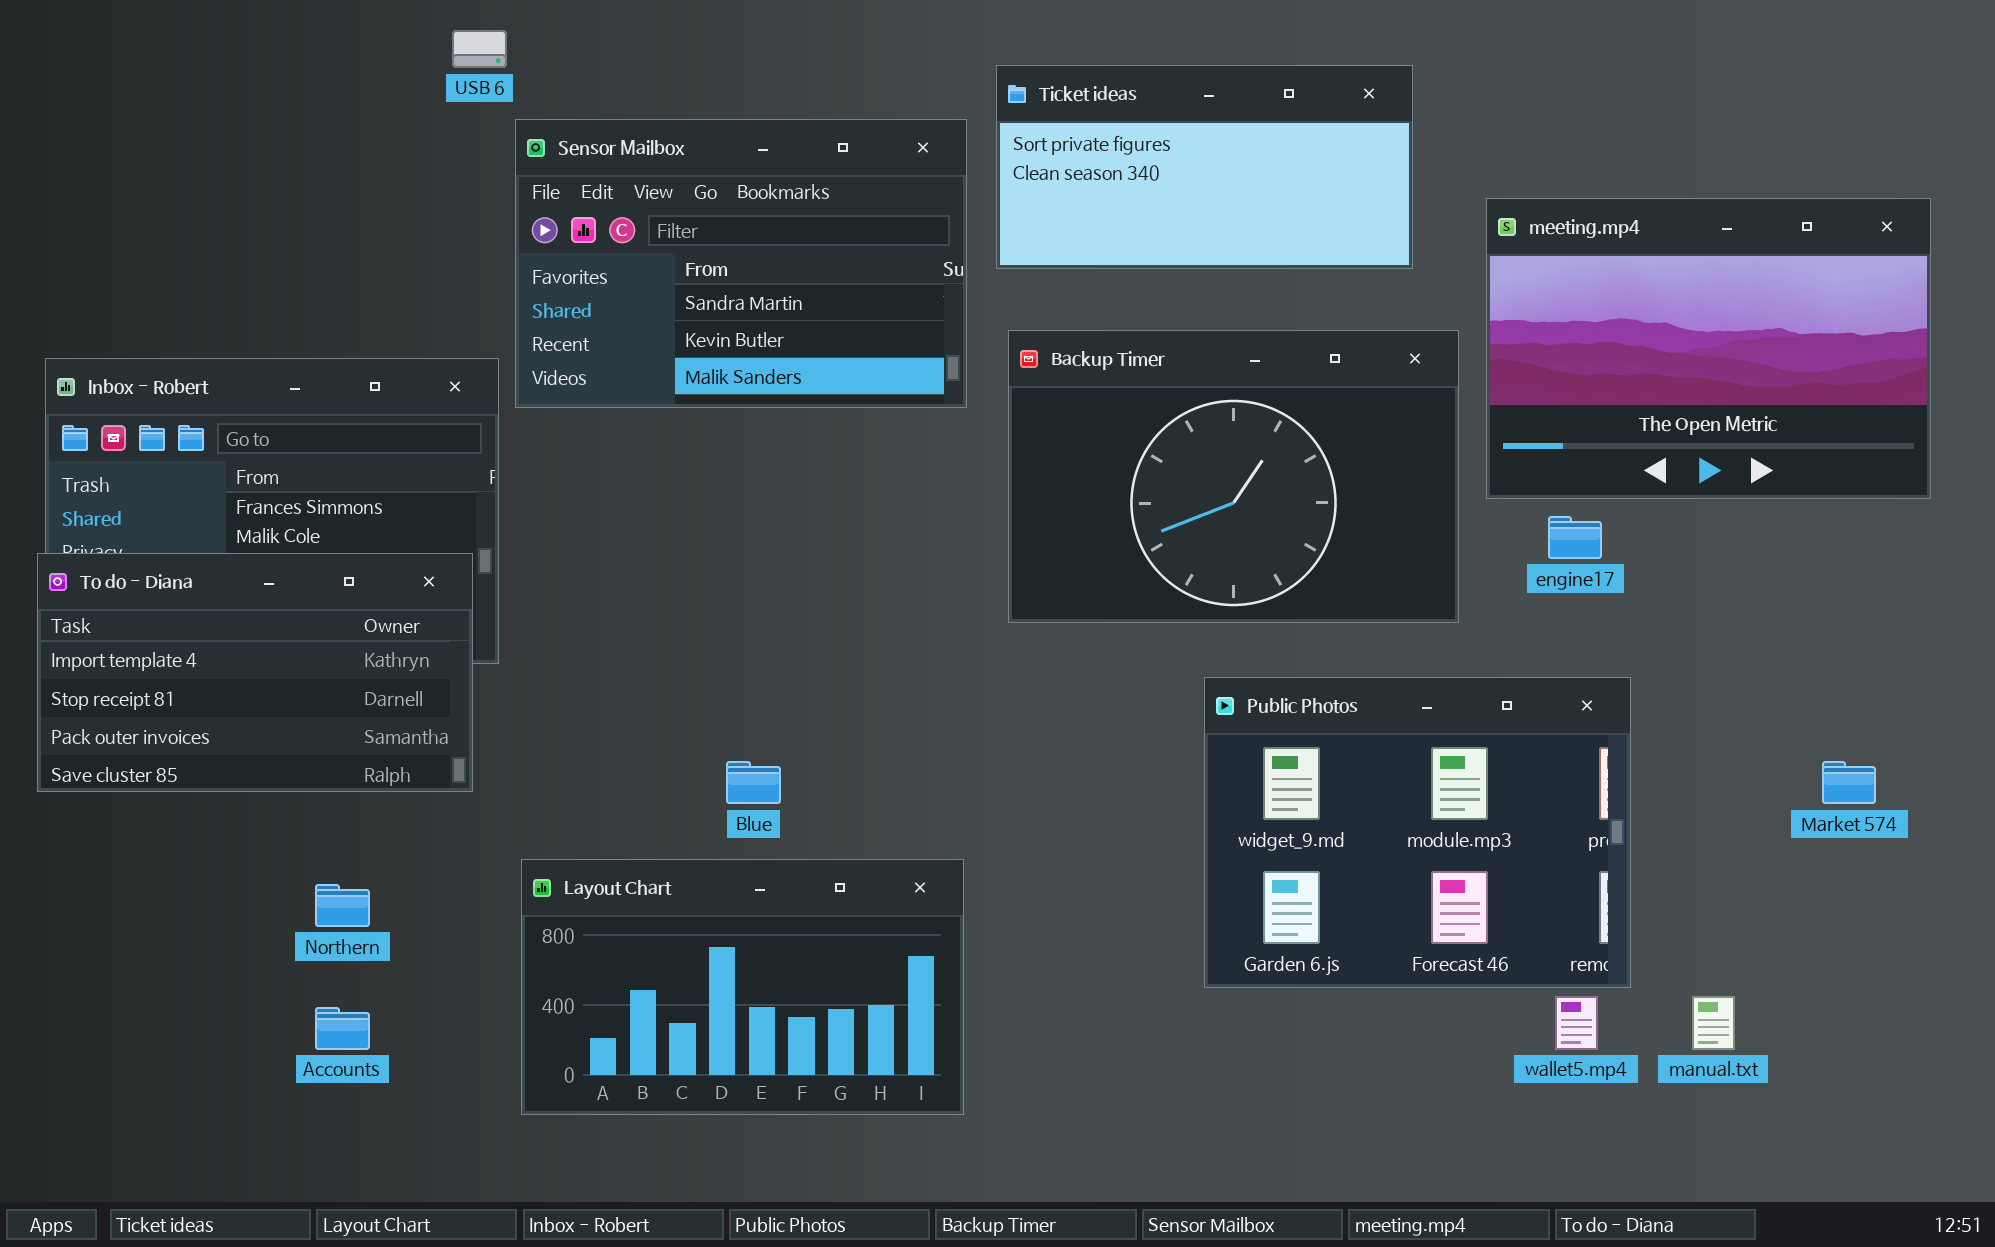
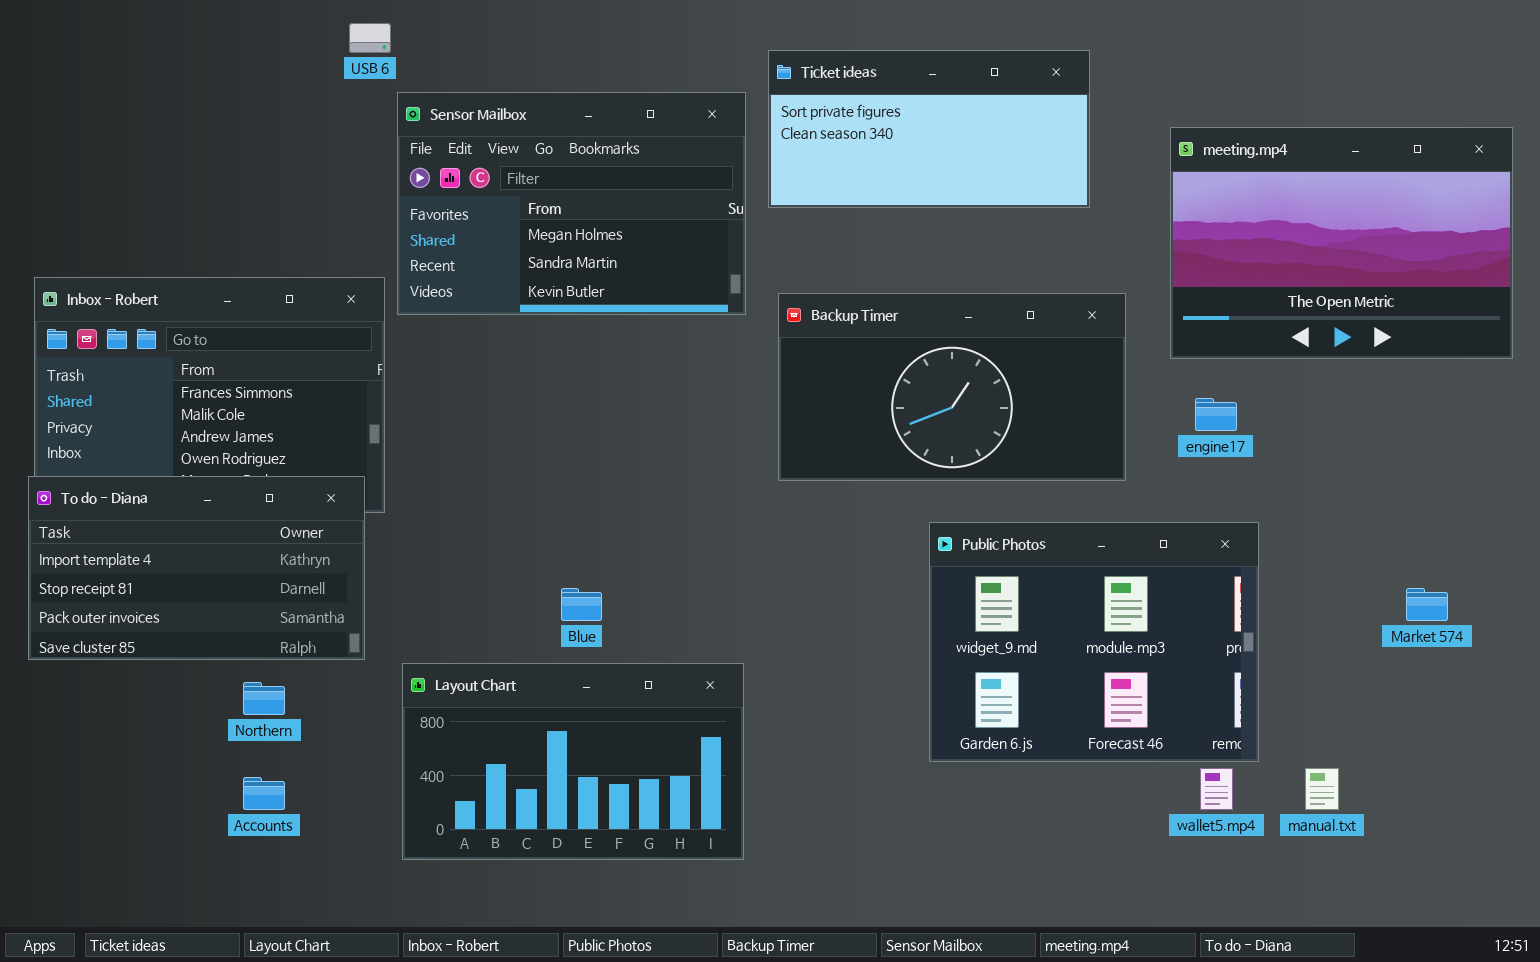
Sensor Mailbox: [515,119,967,408] -> [397,92,746,315], scrolled up 1 row
meeting.mp4: [1486,198,1931,499] -> [1170,127,1513,359], moved
Backup Timer: [1008,330,1459,623] -> [778,293,1126,481], resized
To do - Diana: [37,553,473,792] -> [28,476,365,660], moved

